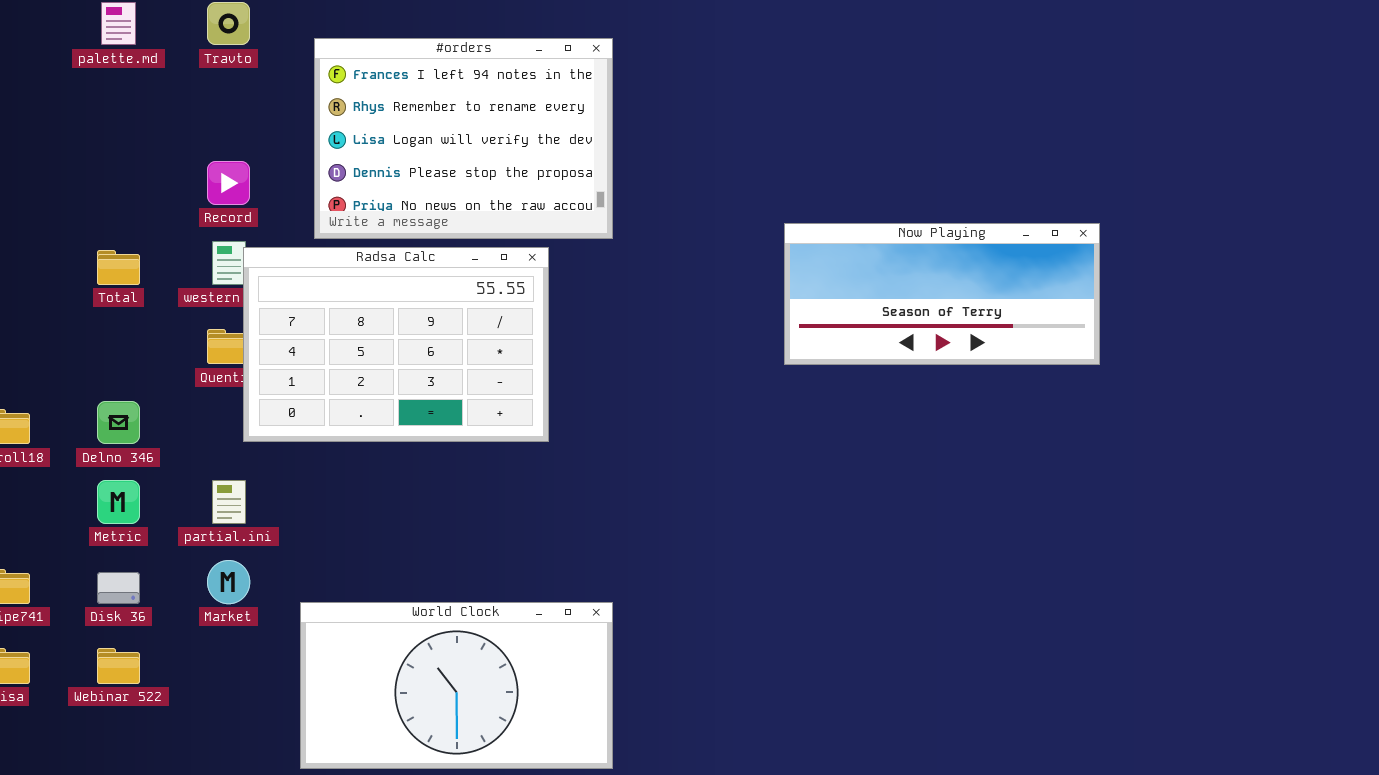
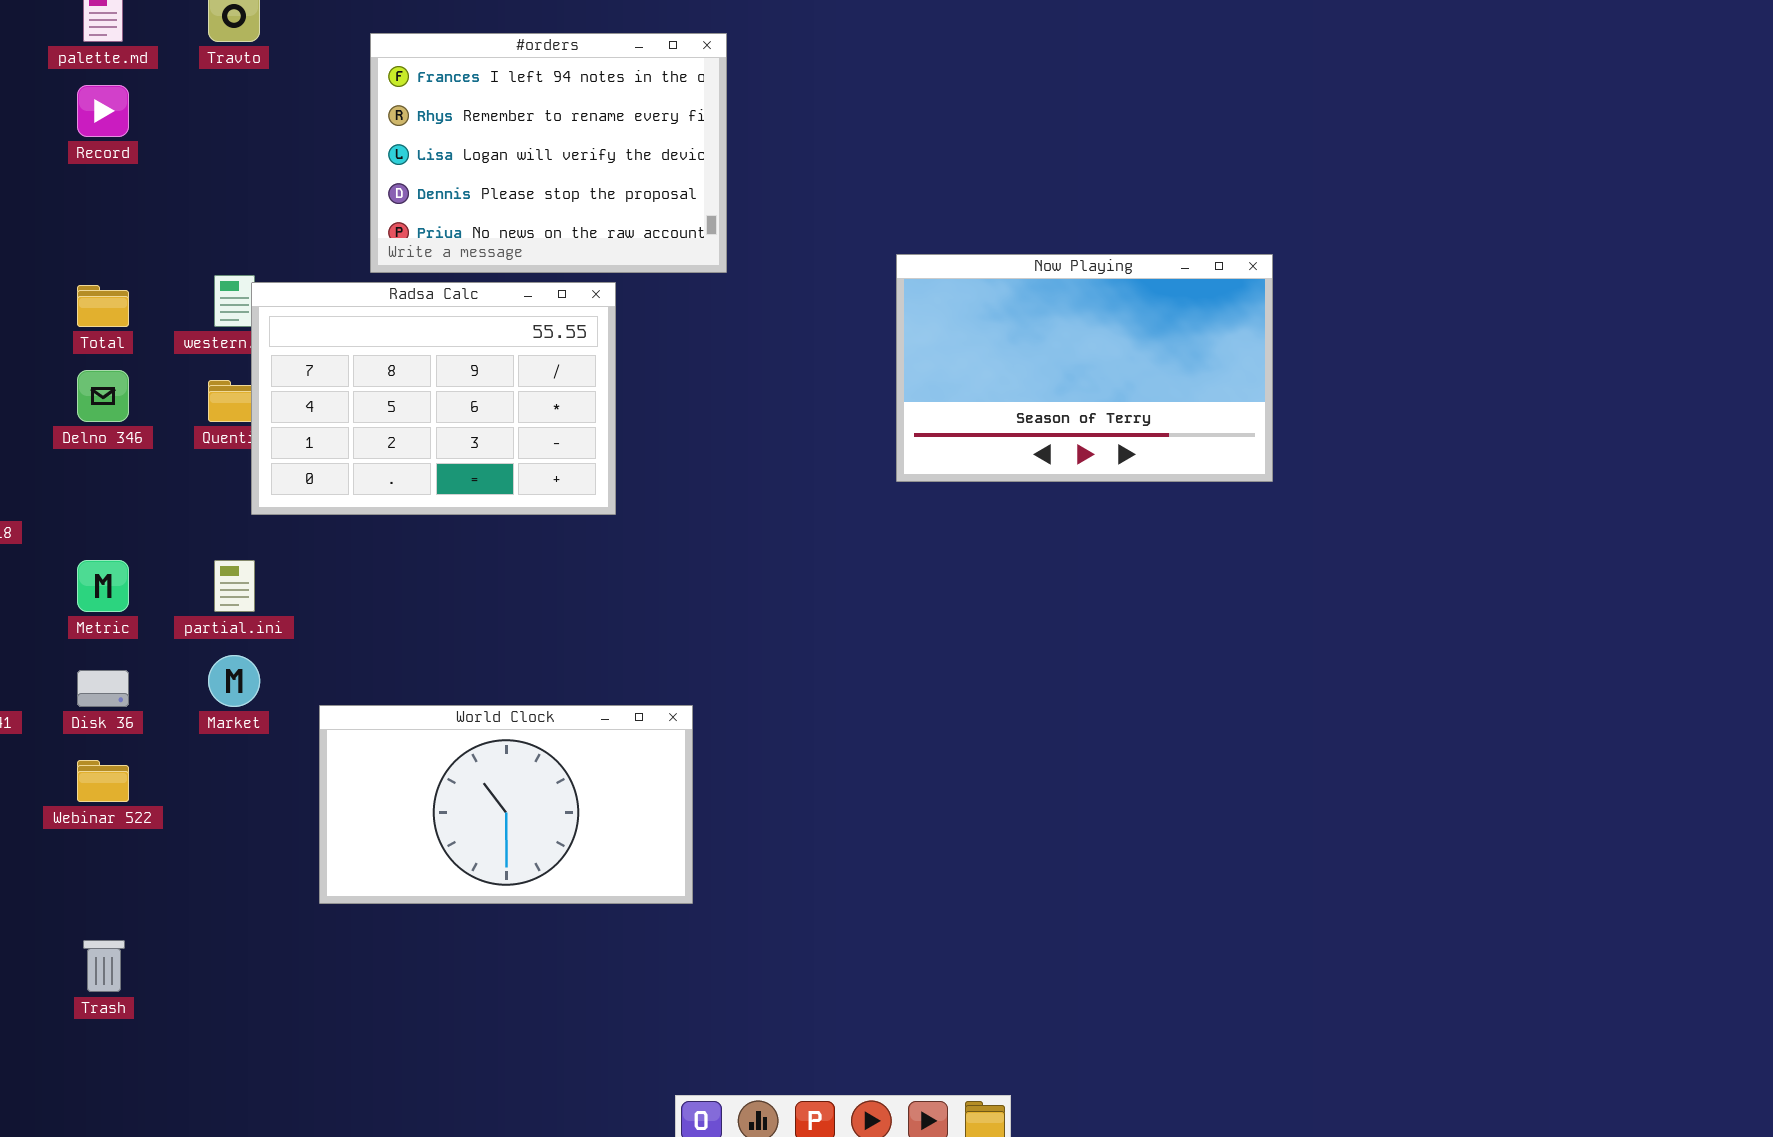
#orders: [314,38,613,239] -> [370,33,727,273], moved
Record: [207,161,250,205] -> [77,85,129,137], moved
Now Playing: [784,223,1100,365] -> [896,254,1273,482], resized
Delno 346: [97,401,140,444] -> [77,370,129,422], moved

